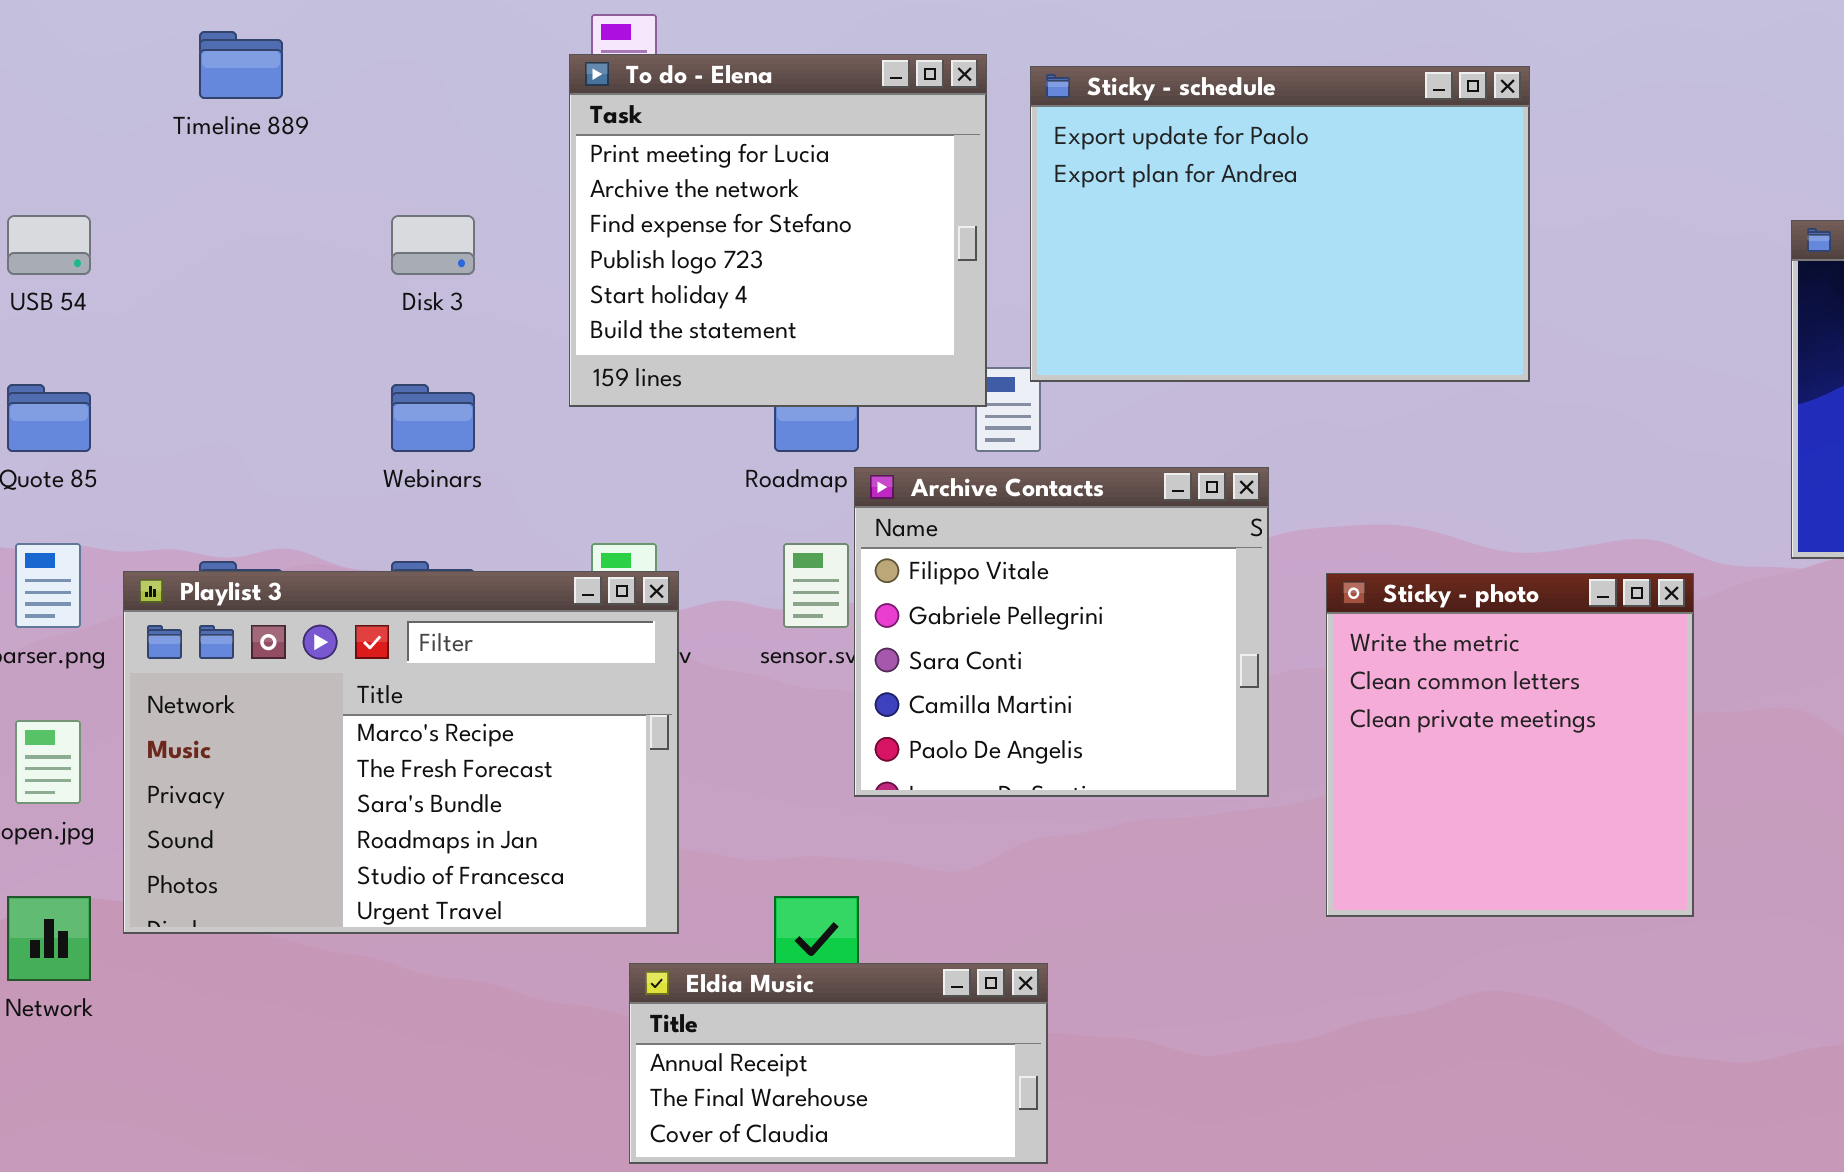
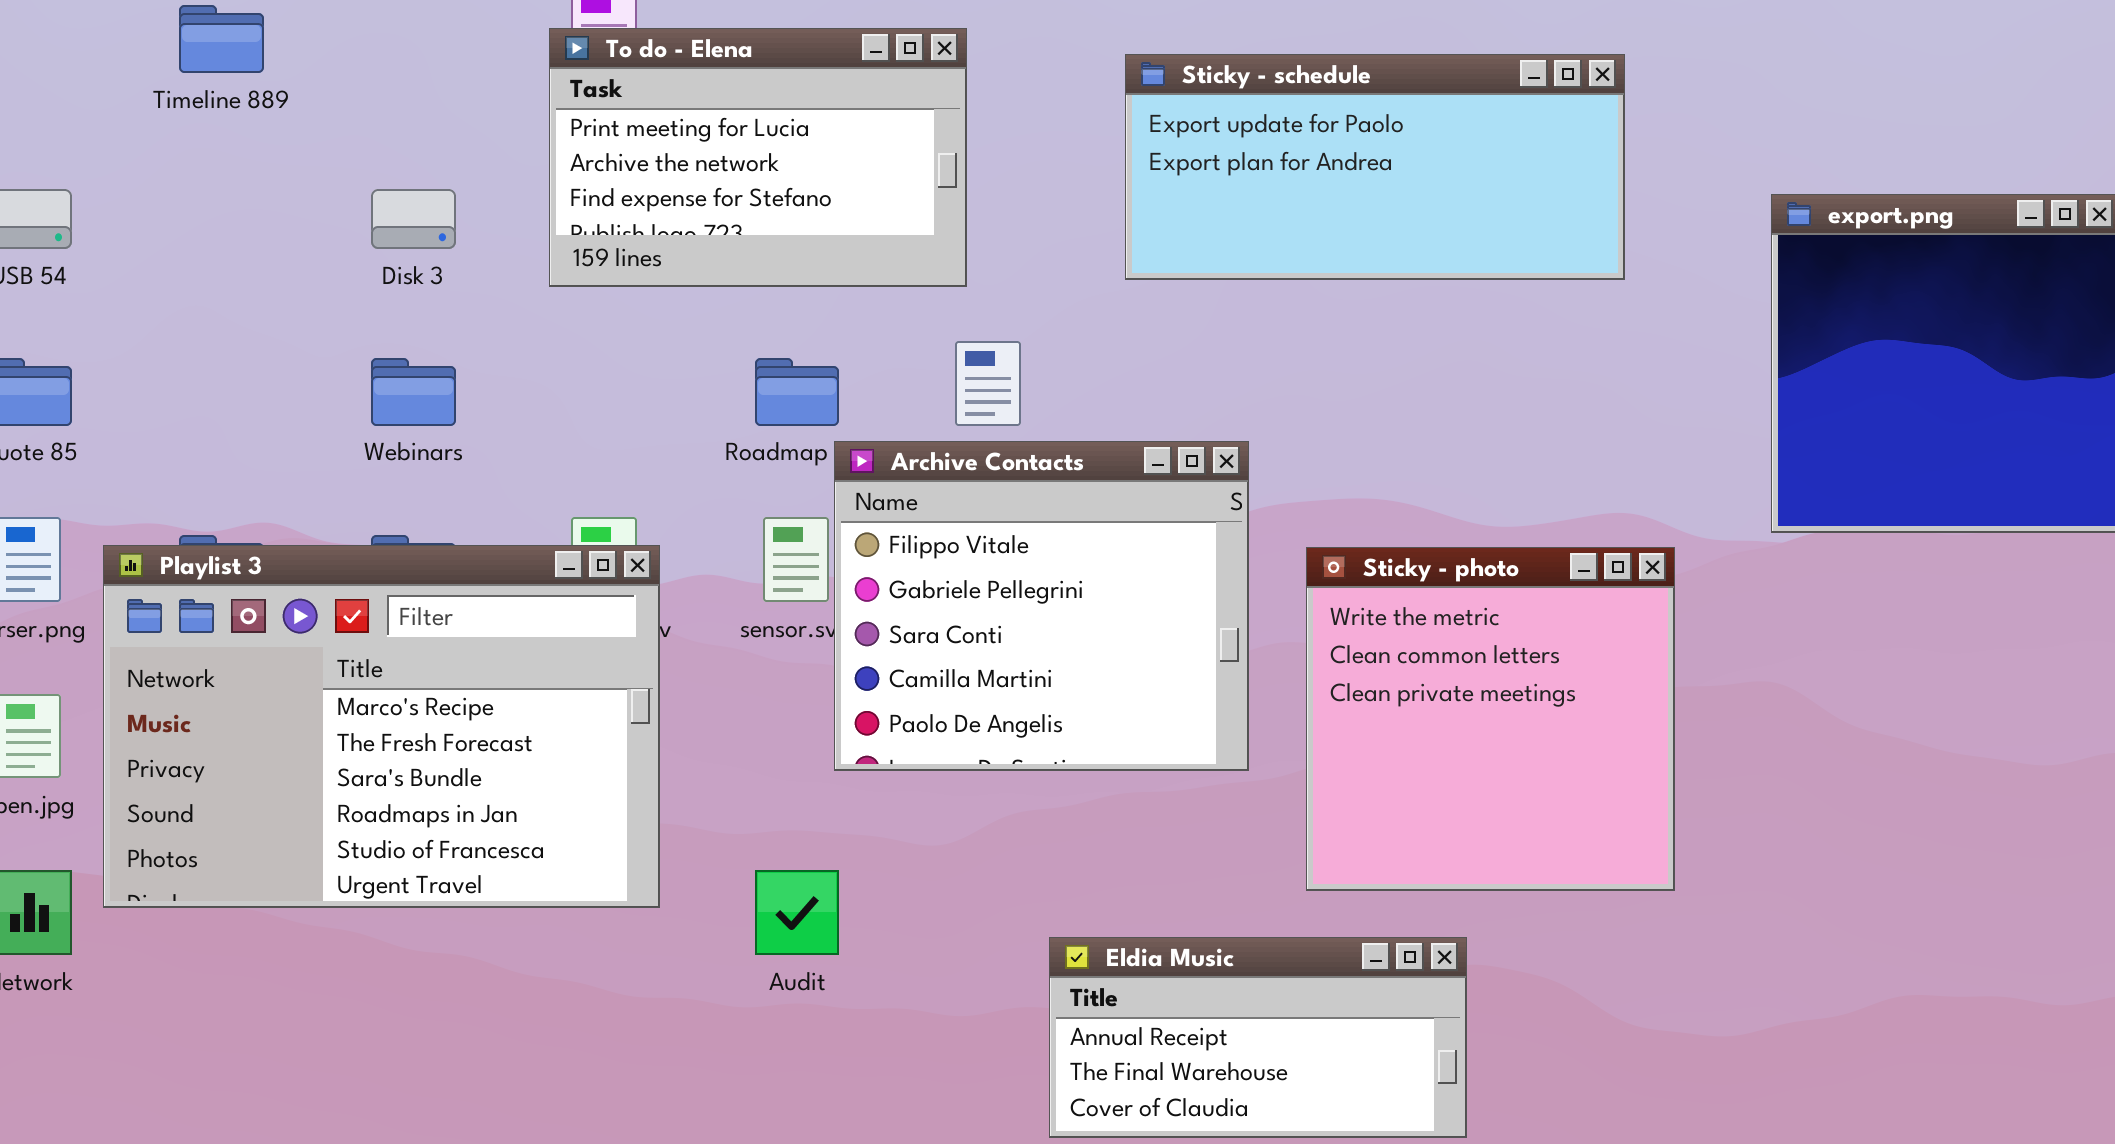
To do - Elena: [569,54,987,407] -> [549,28,967,287], resized
Sticky - schedule: [1030,66,1530,382] -> [1125,54,1625,280], moved, resized
Eldia Music: [629,963,1048,1164] -> [1049,937,1467,1138], moved

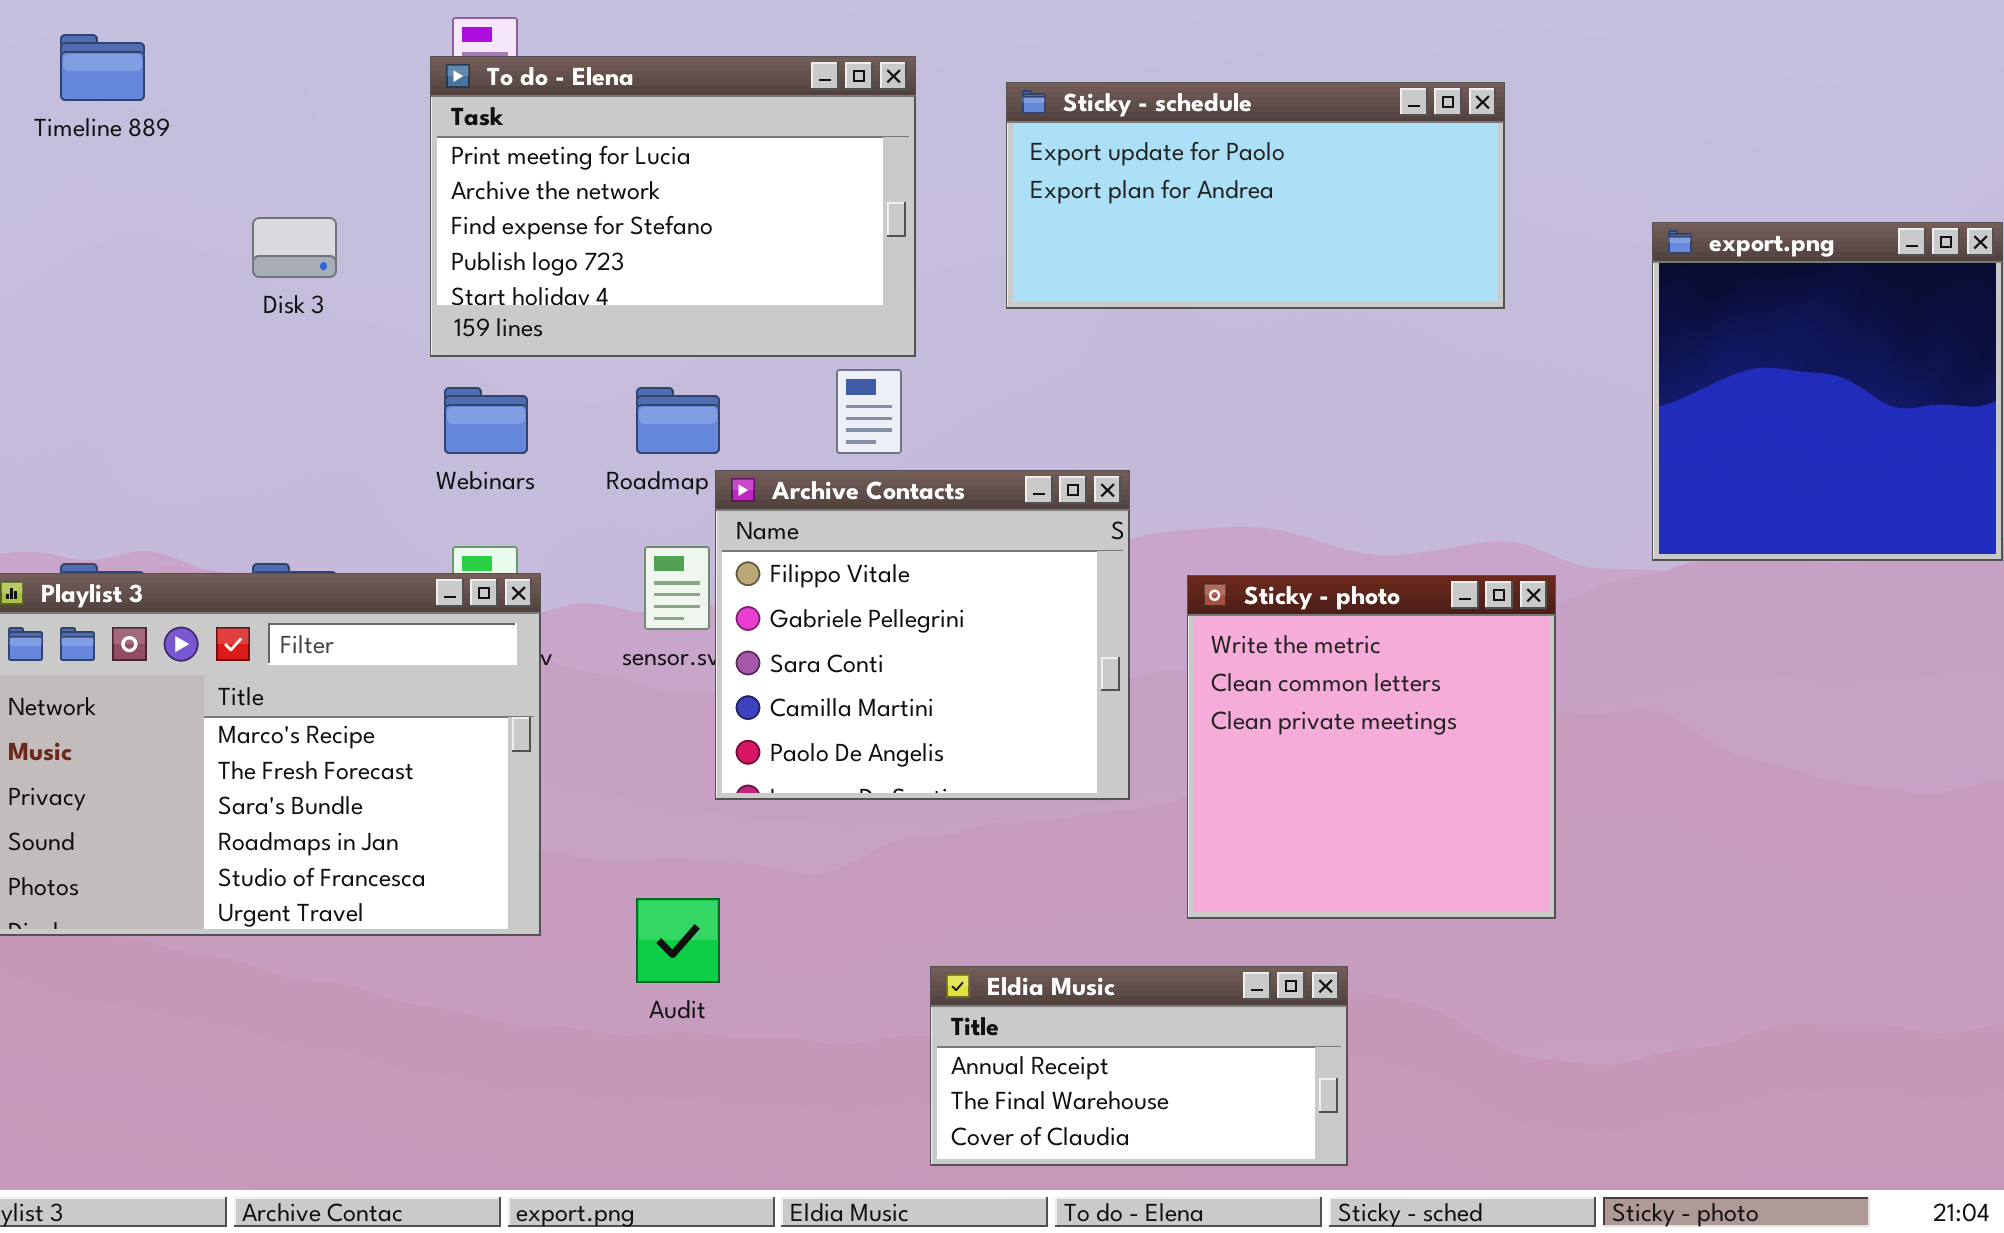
To do - Elena: [549,28,967,287] -> [430,56,916,357], resized
Webinars: [371,358,456,426] -> [444,387,528,454], moved

